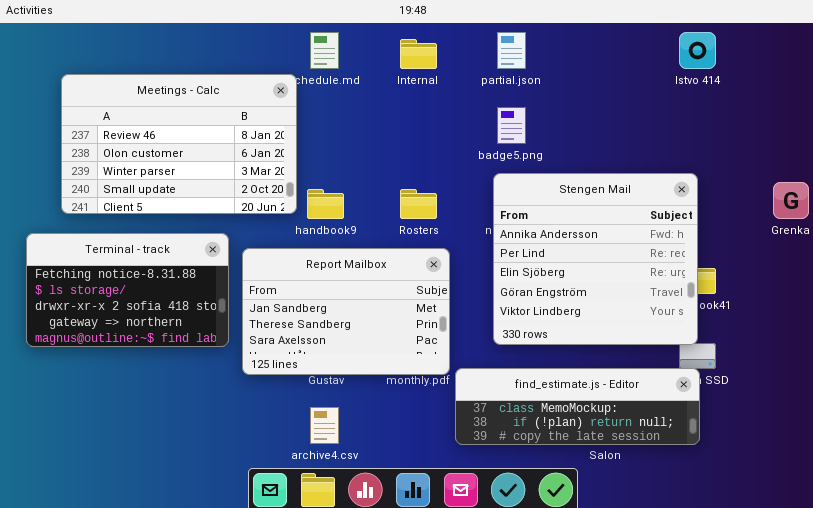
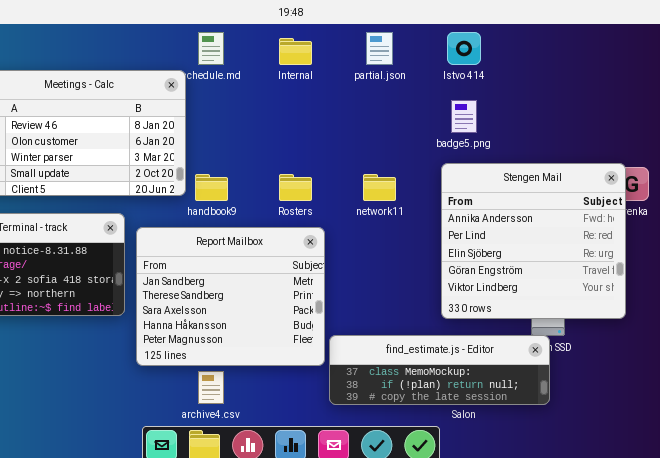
Istvo 414: [679,32,716,69] -> [447,32,481,65], moved
badge5.png: [497,107,526,144] -> [451,100,477,133], moved
Stengen Mail: [493,173,698,345] -> [441,163,626,319], moved
Report Mailbox: [242,248,450,375] -> [136,227,325,366], resized

